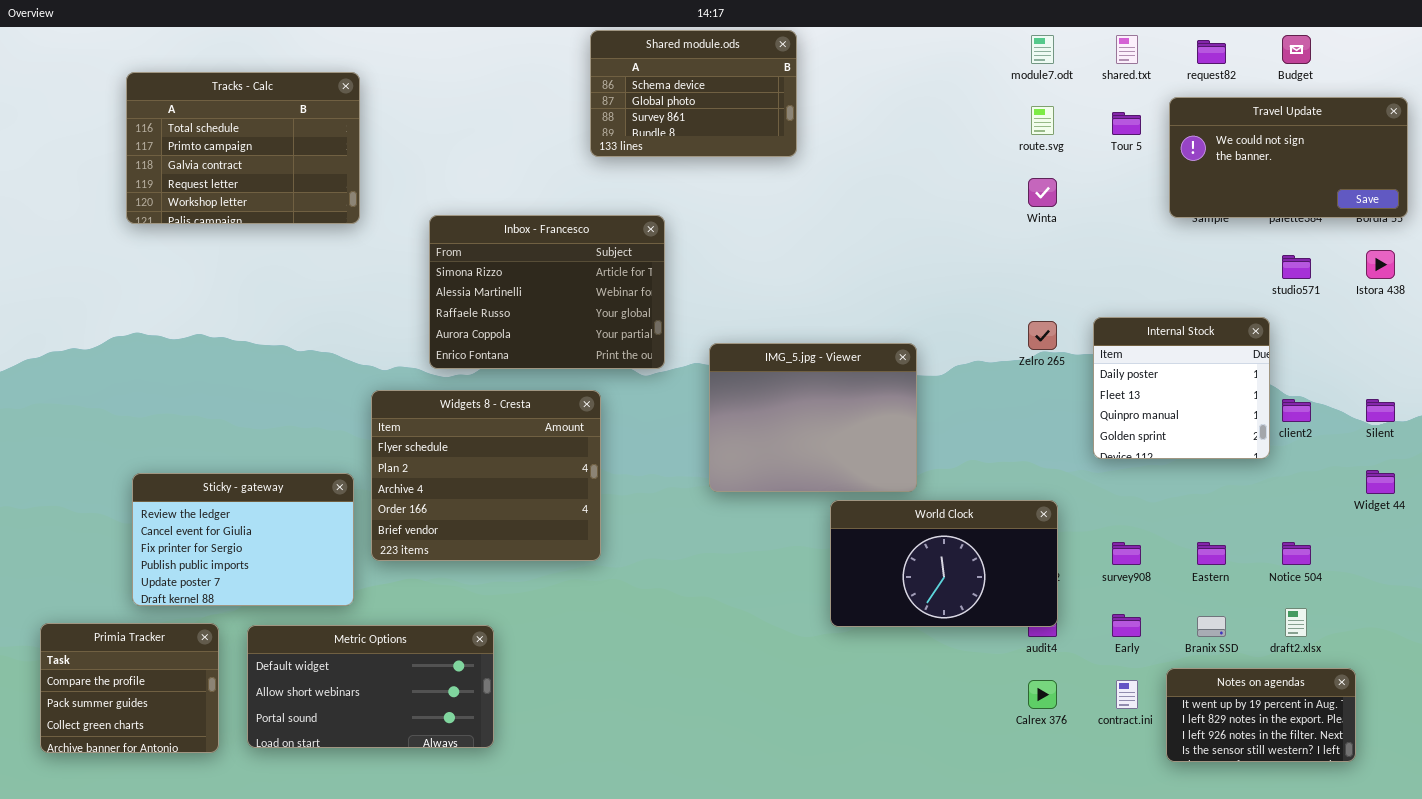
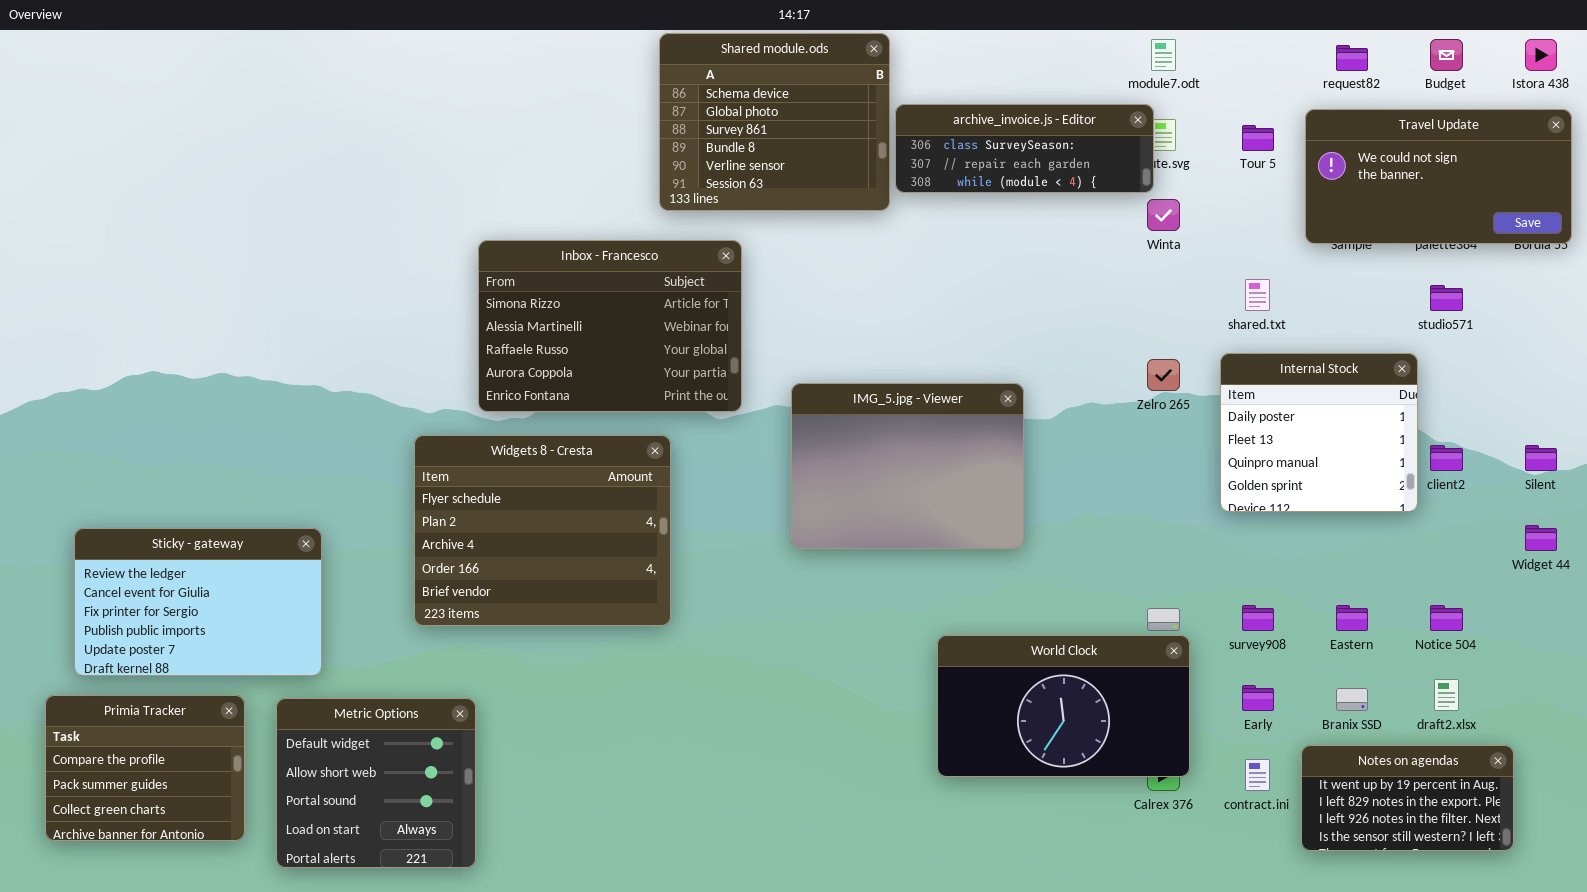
Shared module.ods: [590,30,797,157] -> [659,33,890,211], resized
shared.txt: [1116,35,1138,64] -> [1245,279,1270,311], moved
Tracks - Calc: [126,72,360,224] -> none, closed
archive_invoice.js - Editor: none -> [895,104,1154,193], opened
Istora 438: [1366,250,1395,279] -> [1525,39,1557,71], moved
Sticky - gateway: [132,473,354,606] -> [74,528,322,676], moved
World Clock: [830,500,1058,627] -> [937,635,1190,777], moved
Metric Options: [247,625,494,748] -> [276,698,476,868], resized

